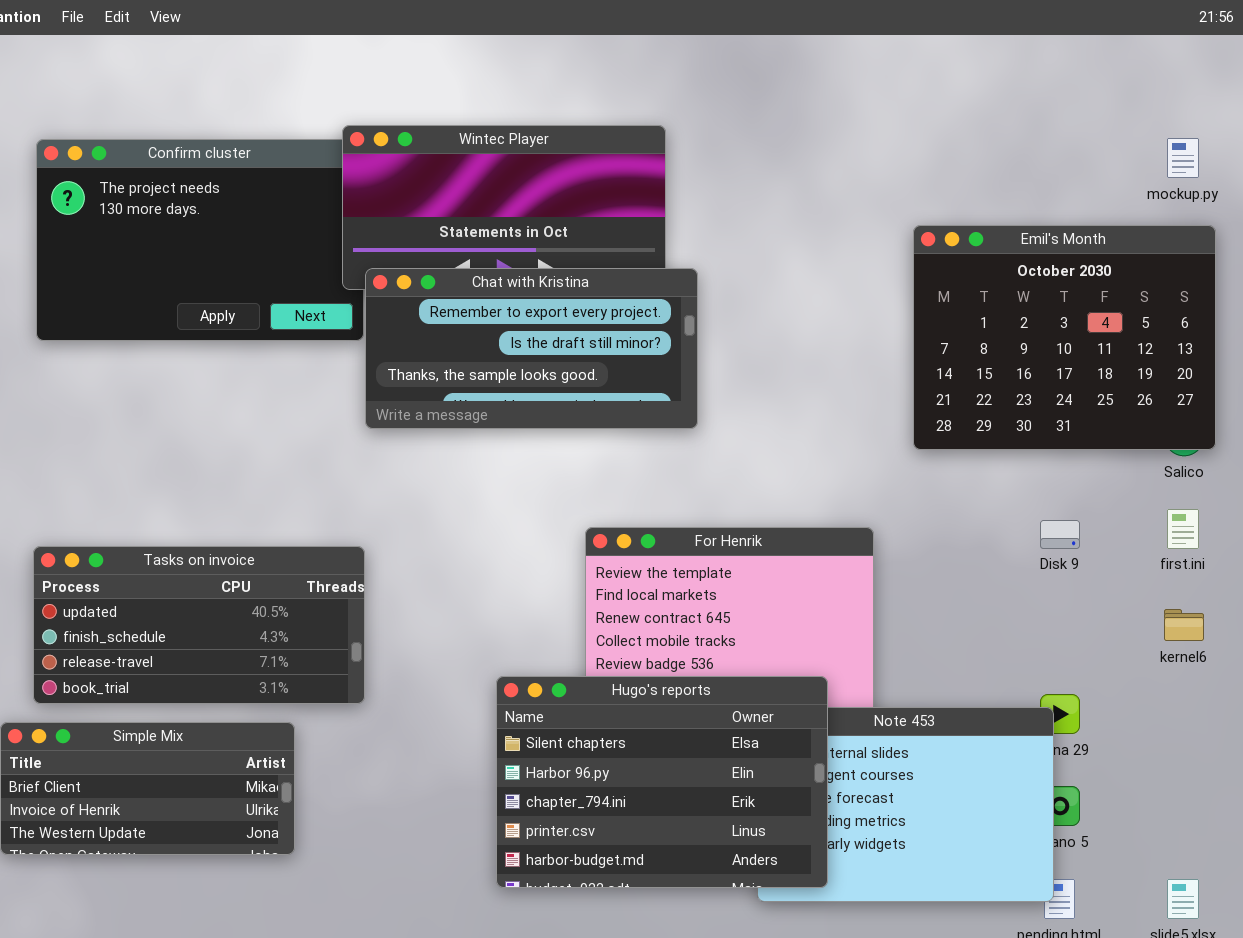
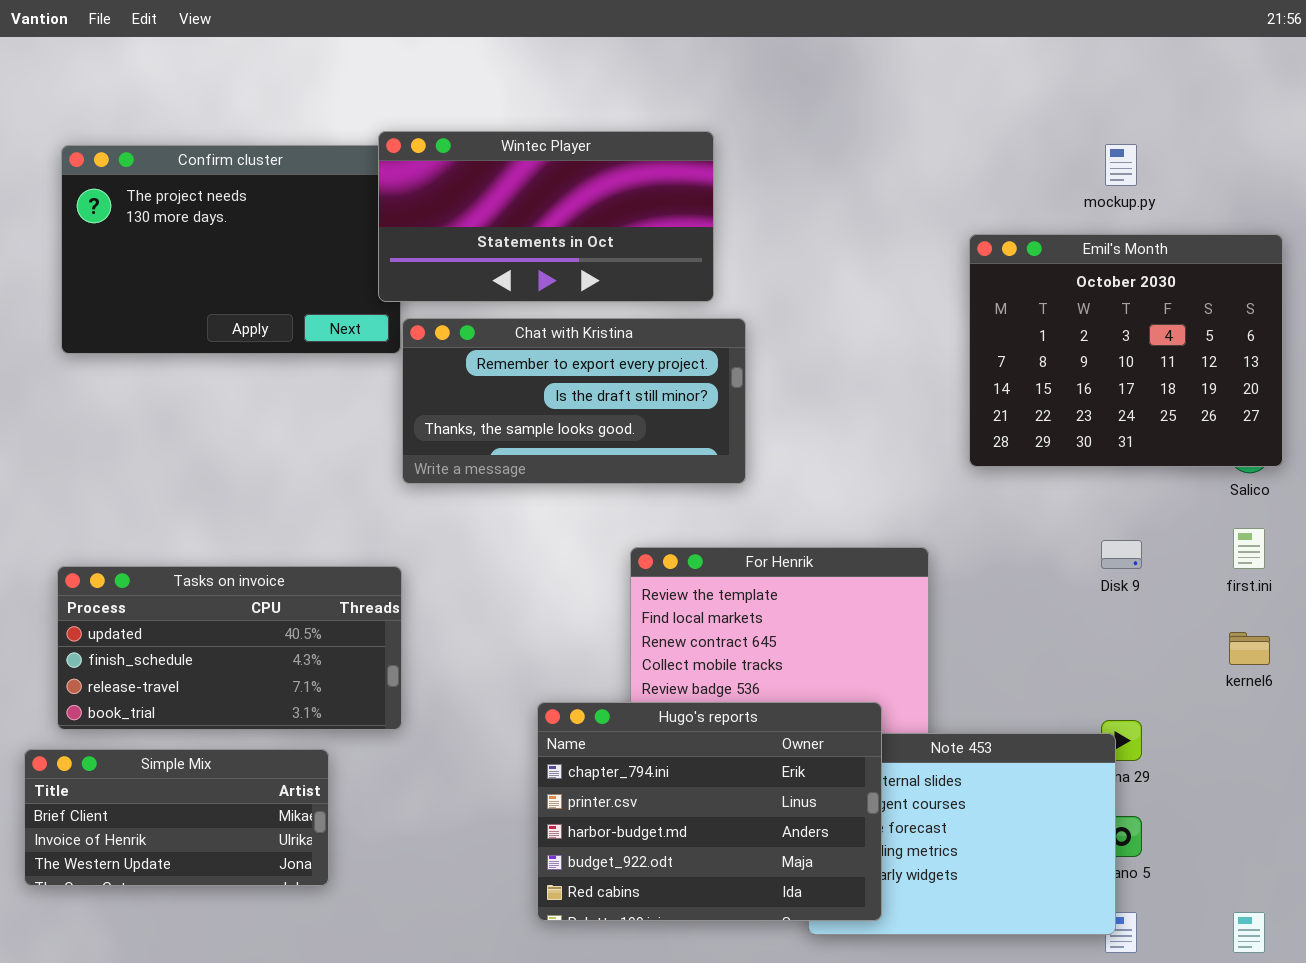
mockup.py: [1167,138,1199,178] -> [1105,144,1137,186], moved
Chat with Kristina: [365,268,698,429] -> [402,318,746,484], moved
Hugo's reports: [496,676,828,888] -> [537,702,882,921], scrolled down 2 rows

